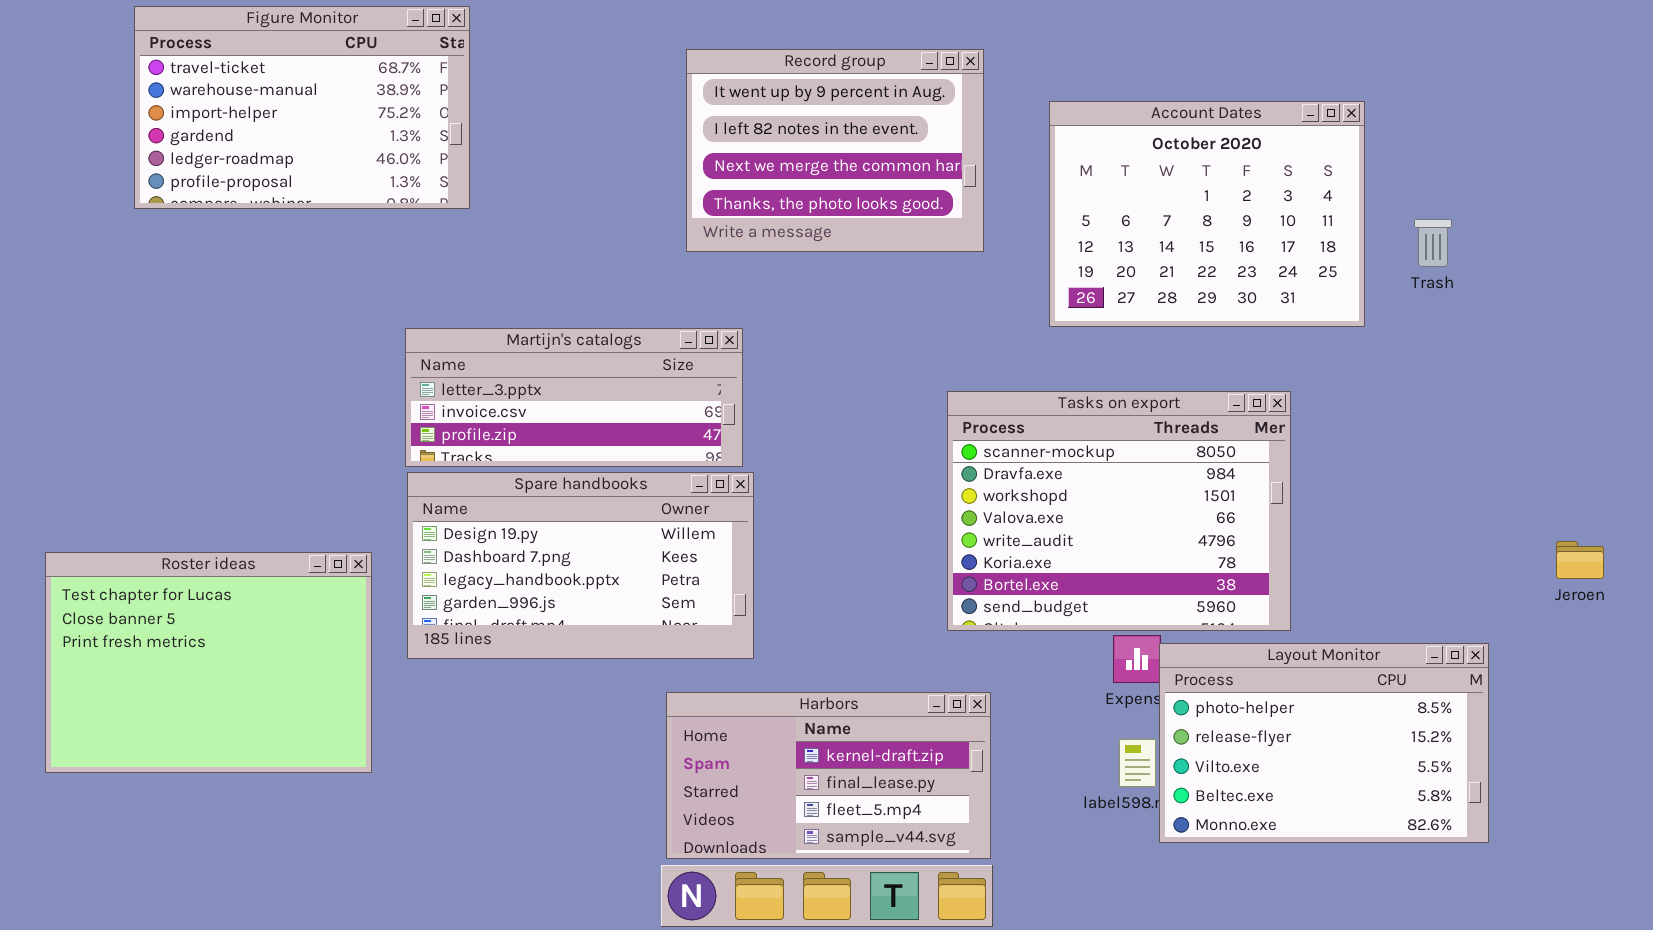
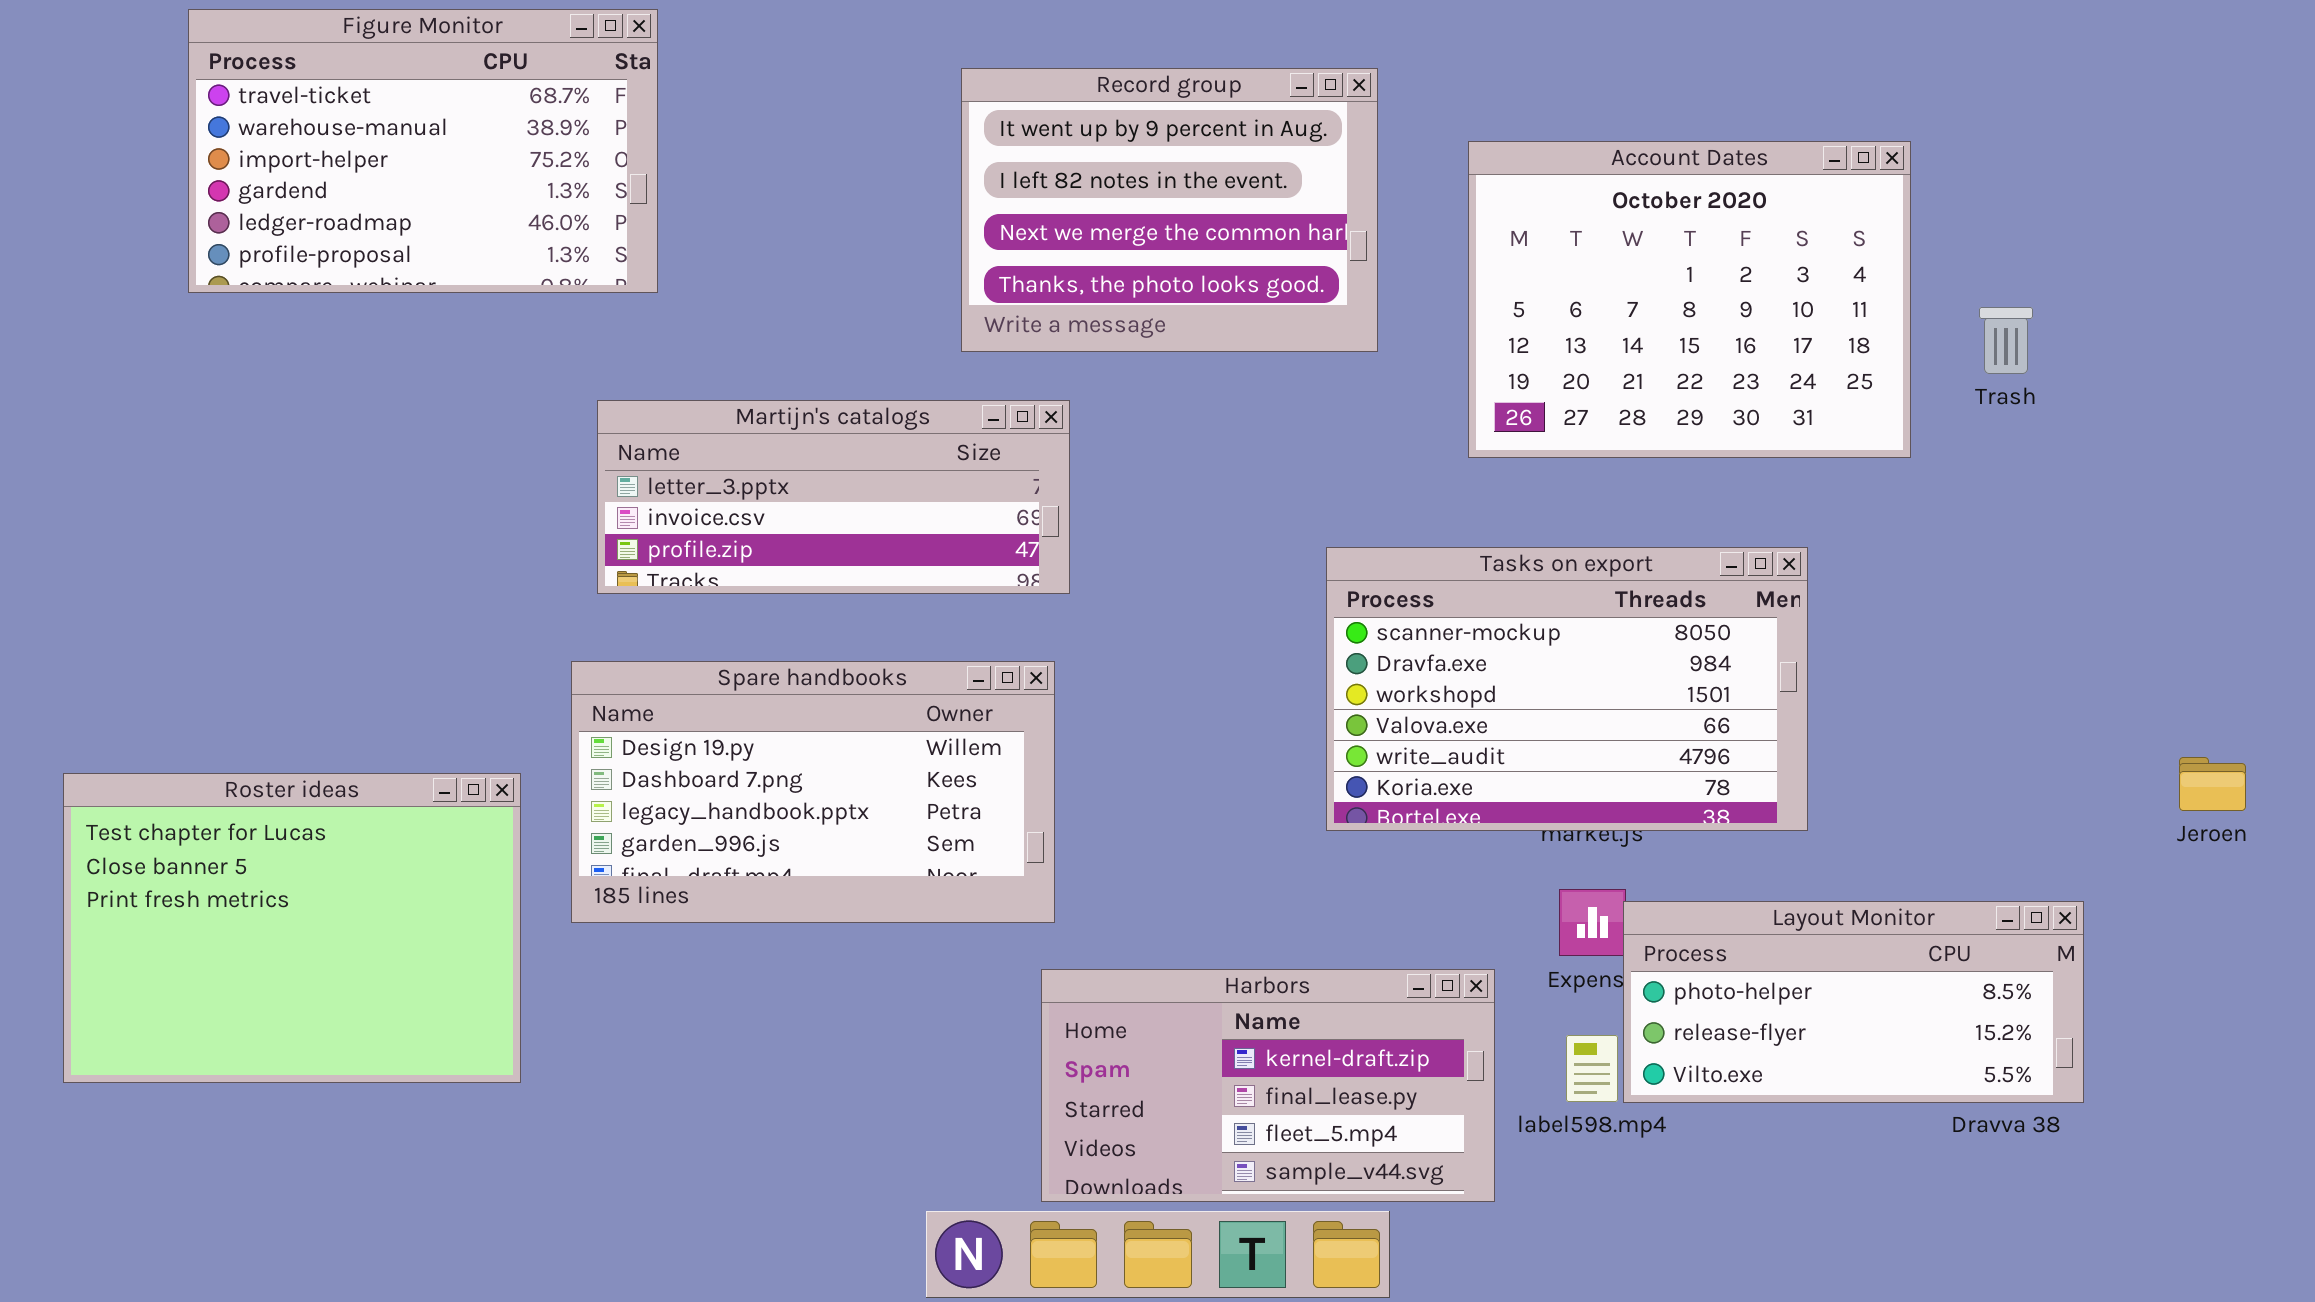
Martijn's catalogs: [405,328,743,467] -> [597,400,1070,594], moved
Tasks on export: [947,391,1291,631] -> [1326,547,1808,831], resized
Layout Monitor: [1159,643,1489,843] -> [1623,901,2084,1103], resized
Harbors: [666,692,991,859] -> [1041,969,1495,1202], moved

